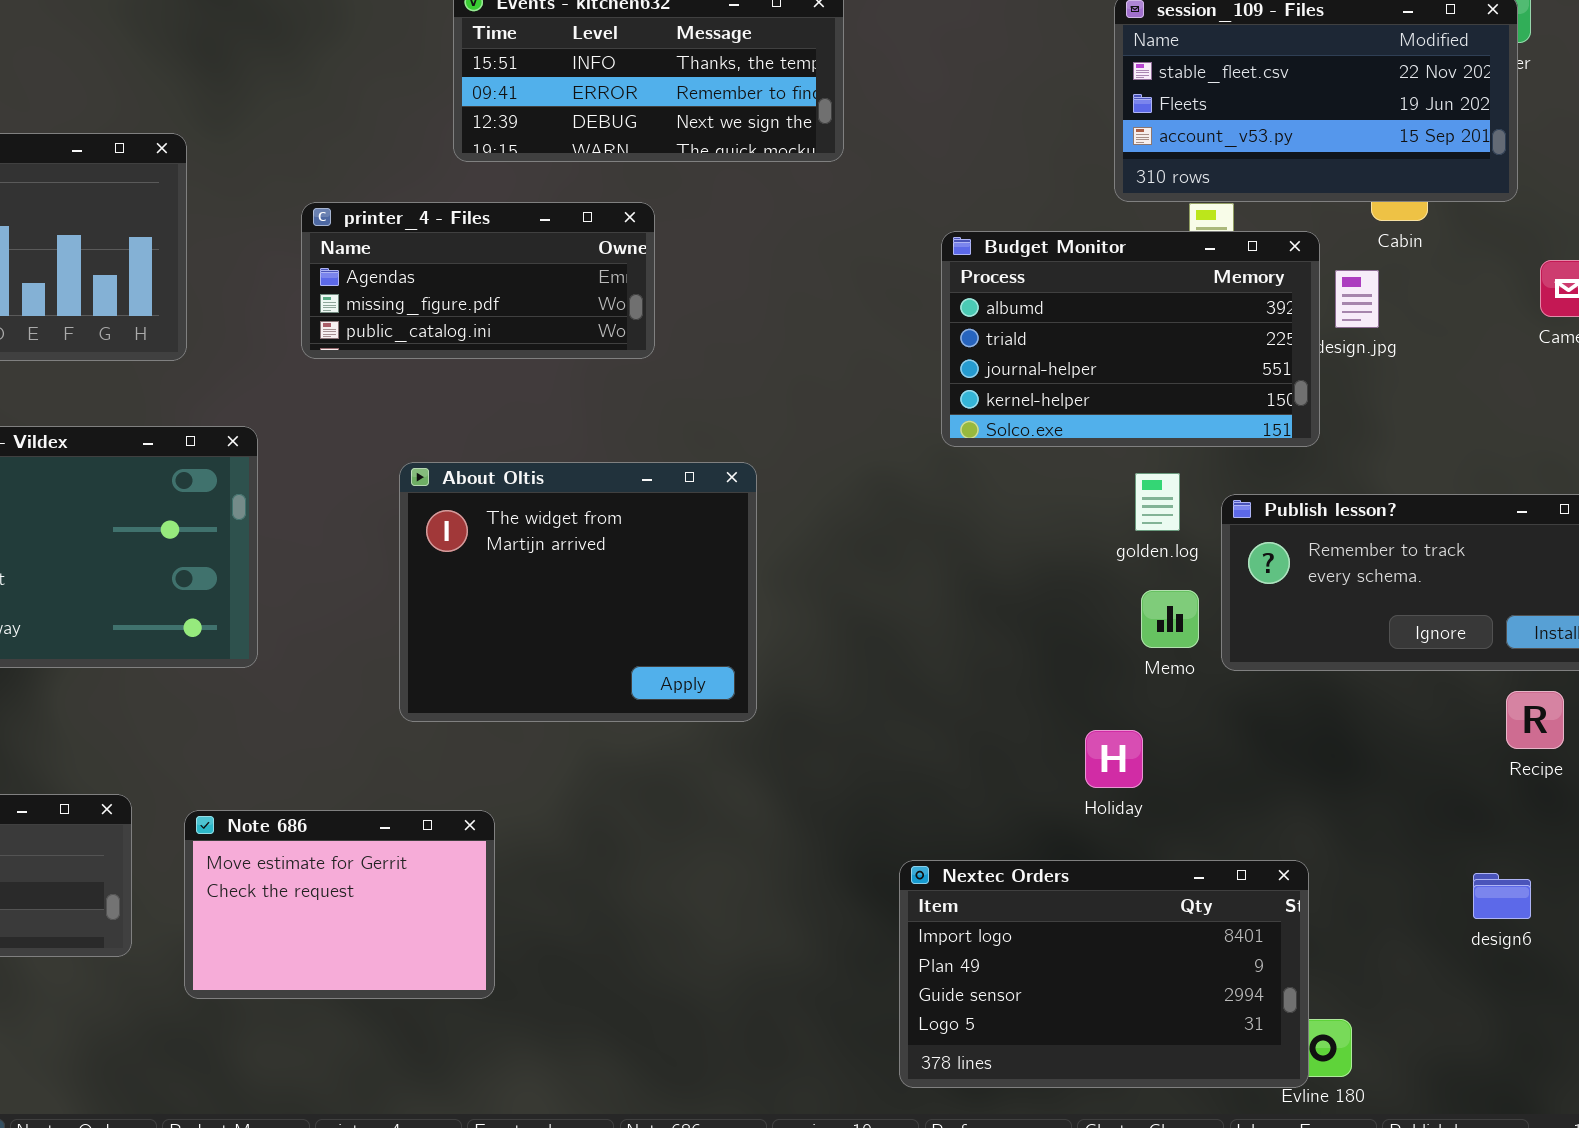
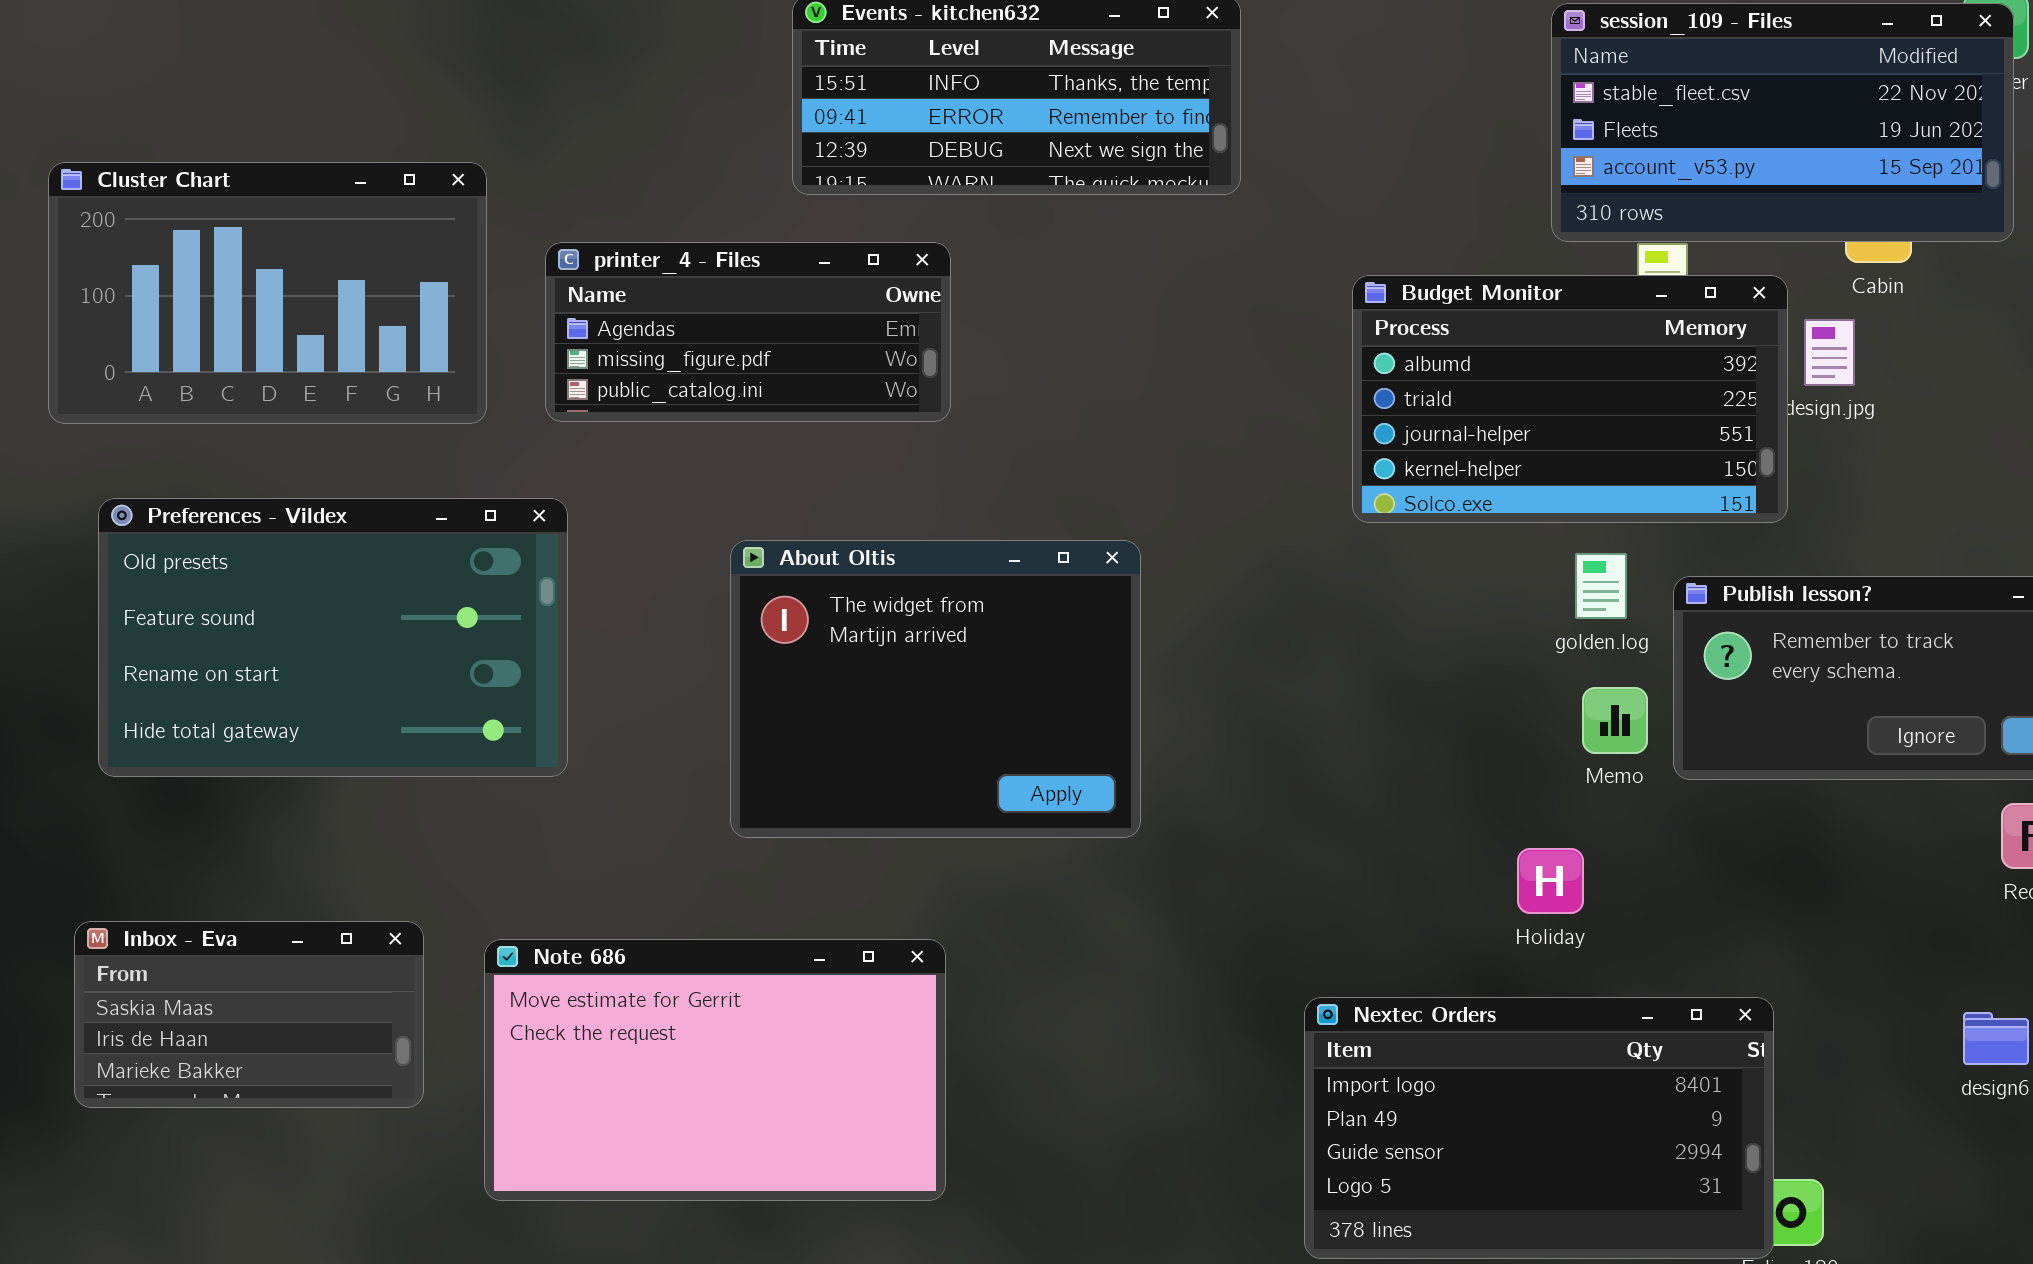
printer_4 - Files: [301,202,655,359] -> [545,242,951,422], moved
Note 686: [184,810,495,999] -> [484,939,946,1201], resized

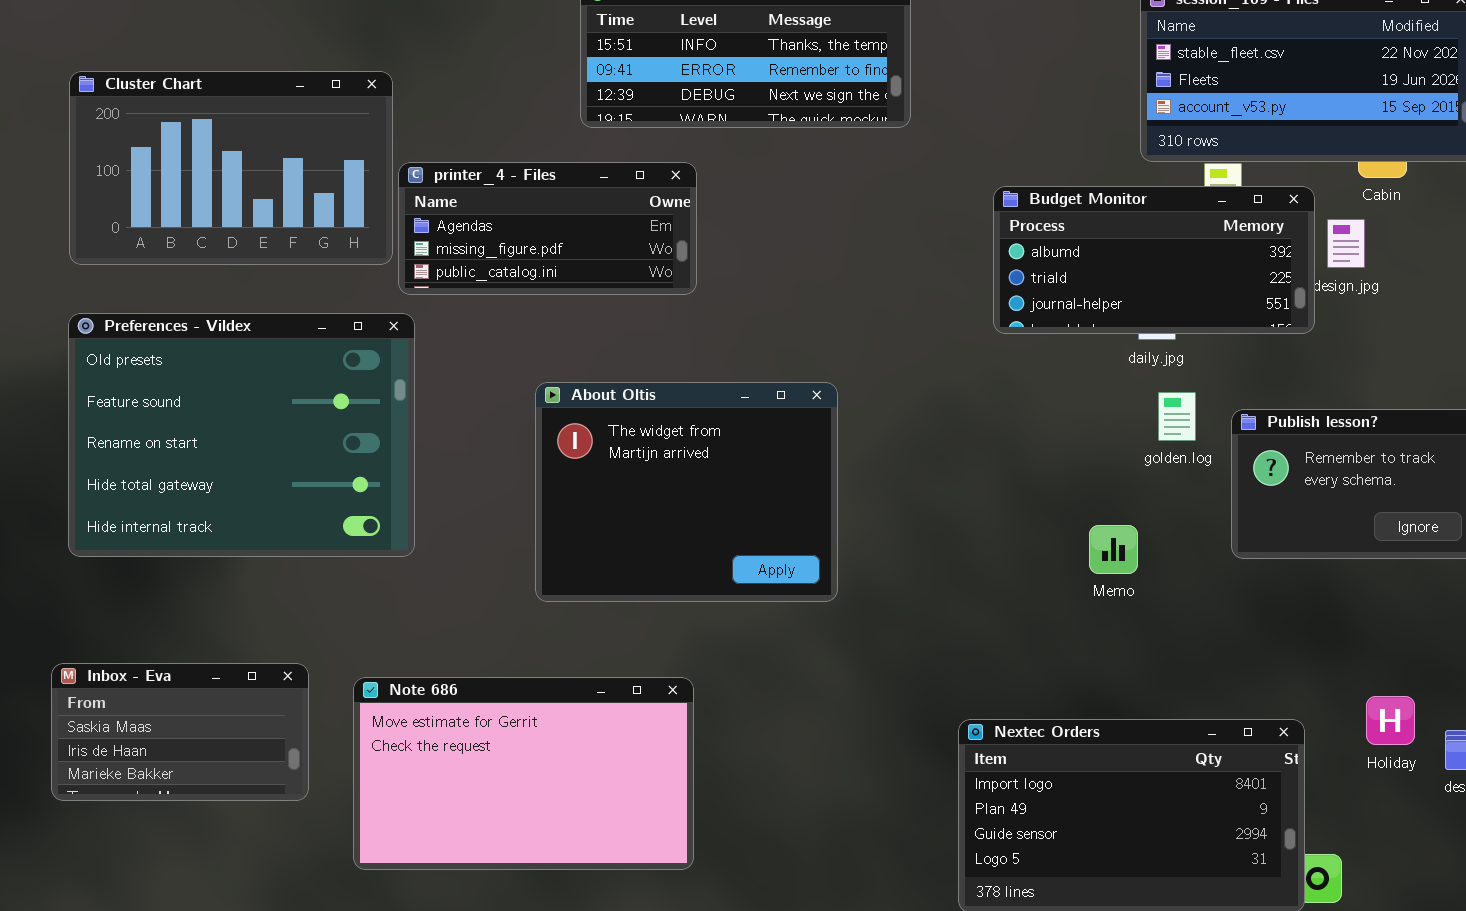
Cluster Chart: [48,162,487,424] -> [69,71,393,265], moved
Budget Monitor: [1352,275,1788,523] -> [993,186,1315,334], resized
Preferences - Vildex: [98,498,568,777] -> [68,313,415,557], resized
Memo: [1582,687,1648,754] -> [1089,525,1138,574], moved
Holiday: [1517,848,1584,914] -> [1366,696,1415,745], moved

